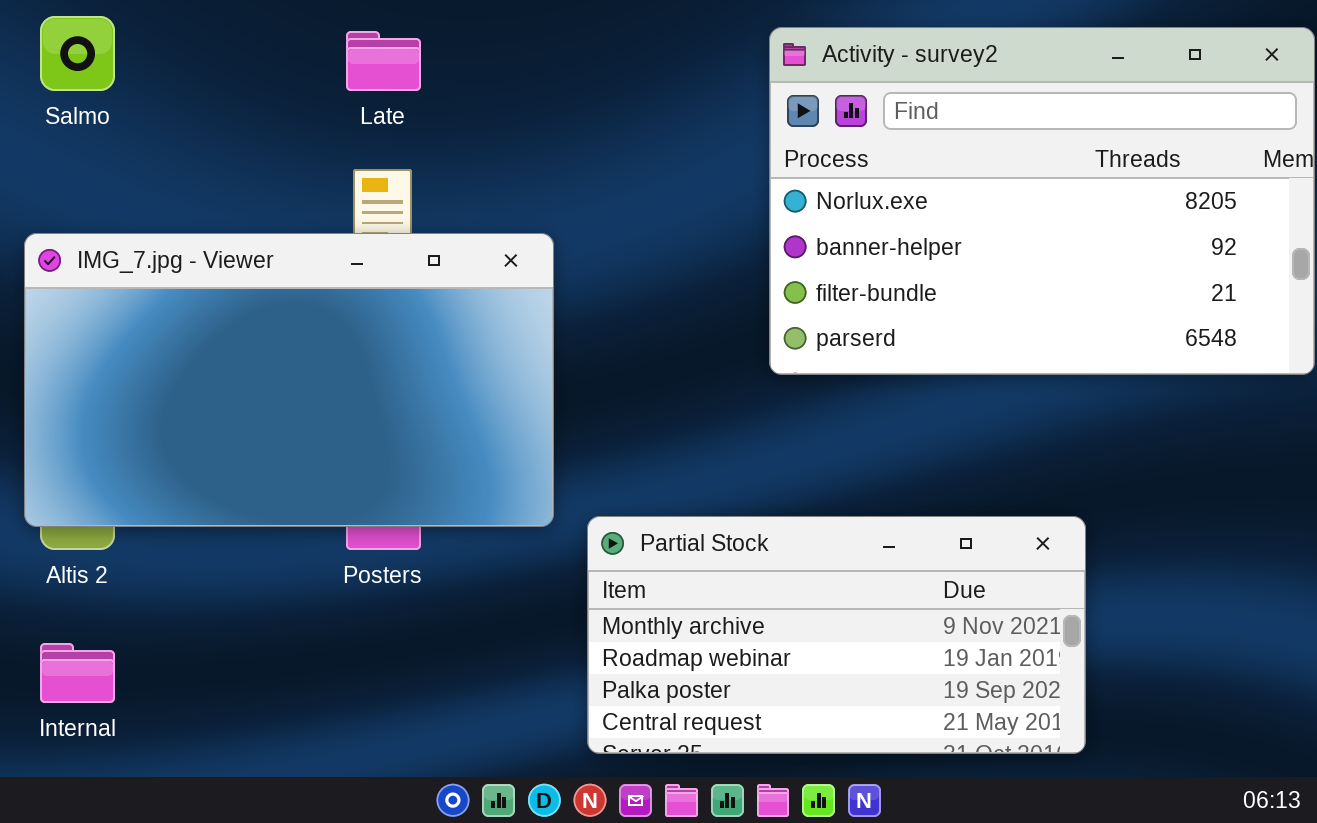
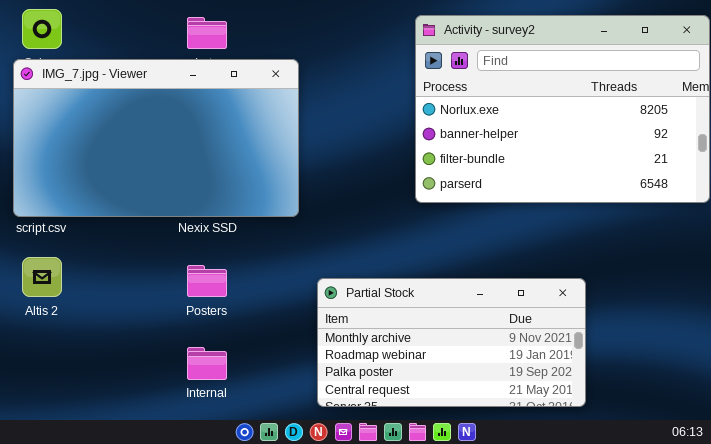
IMG_7.jpg - Viewer: [24,233,554,527] -> [13,59,299,217], moved
Internal: [40,643,115,703] -> [187,347,227,380], moved

